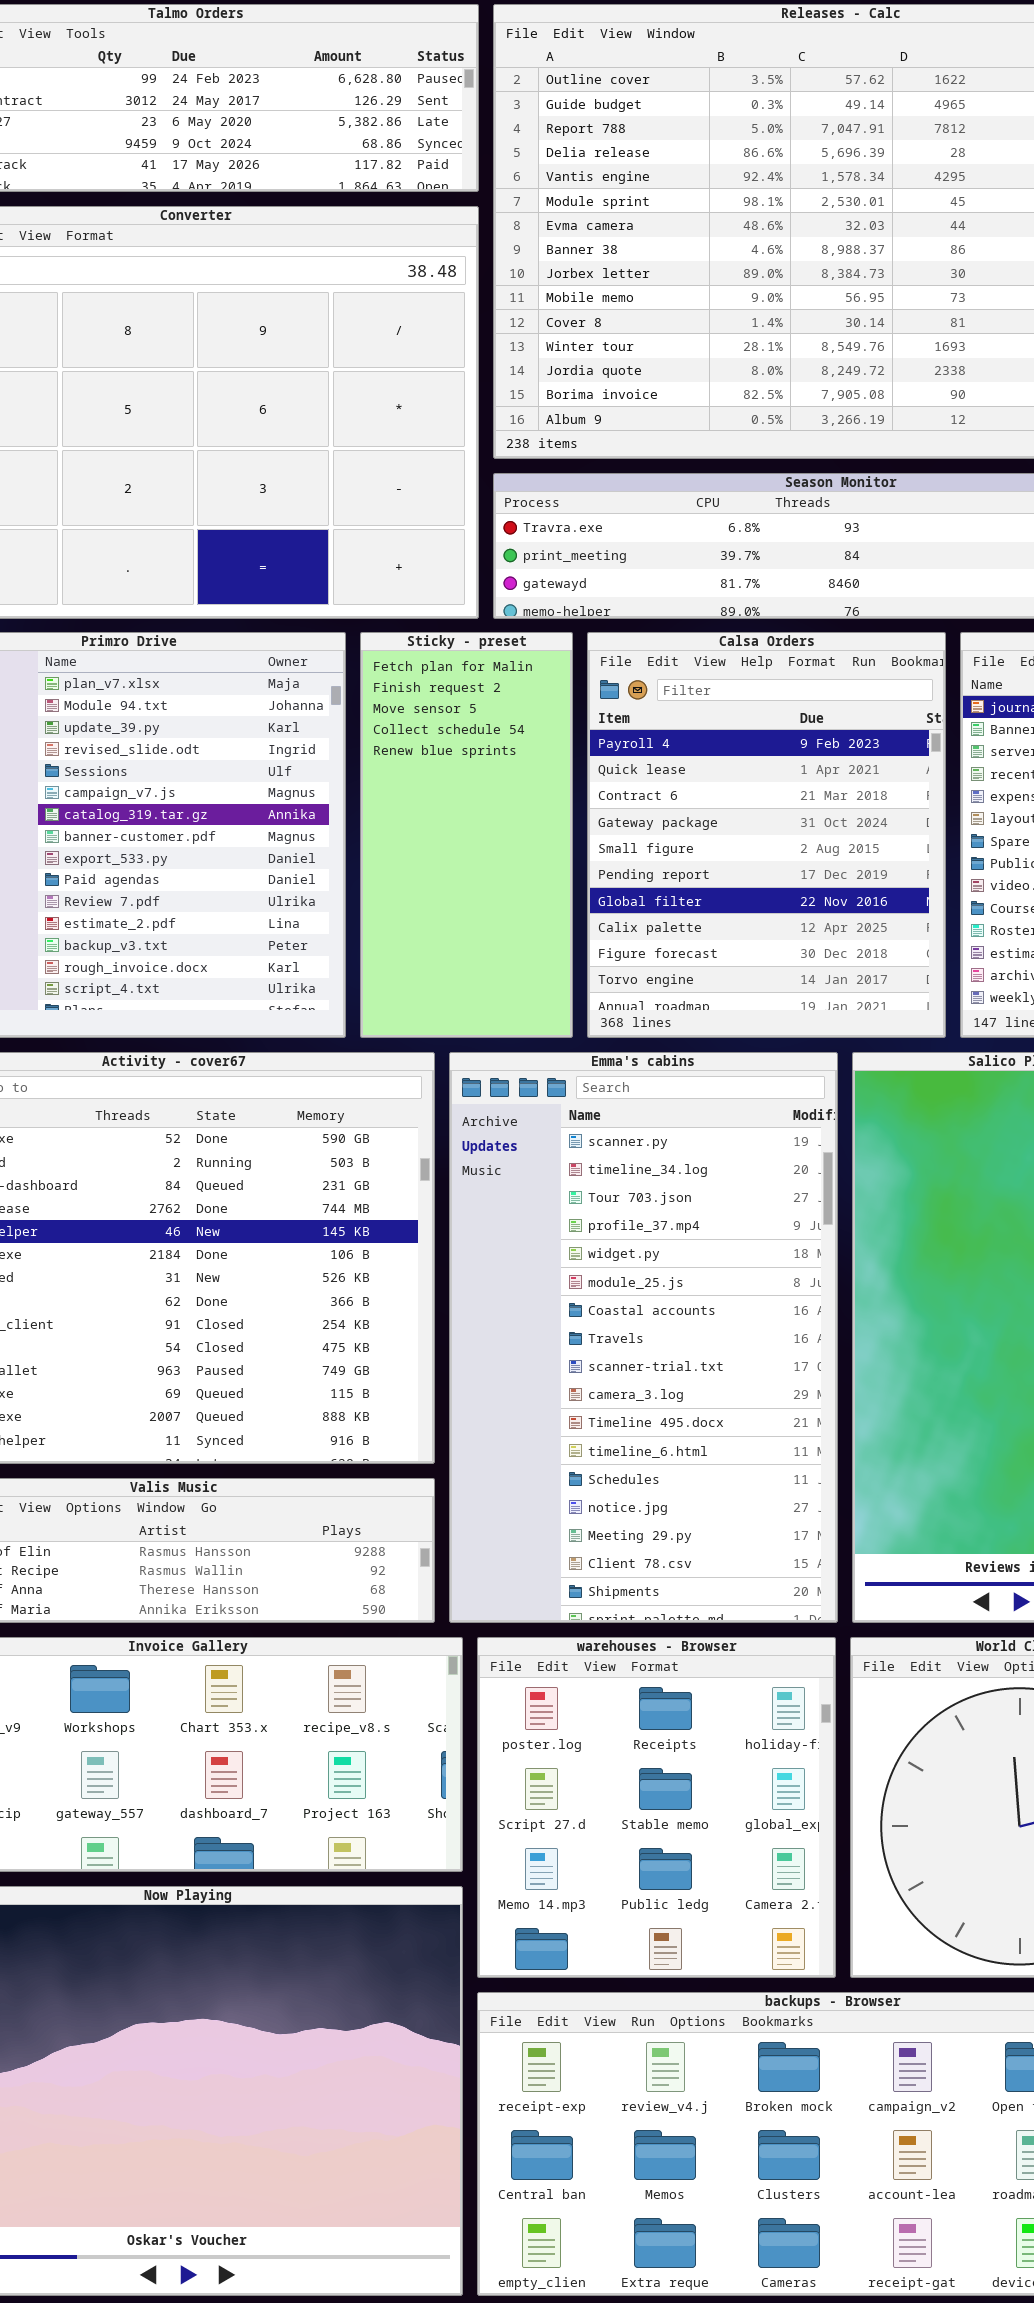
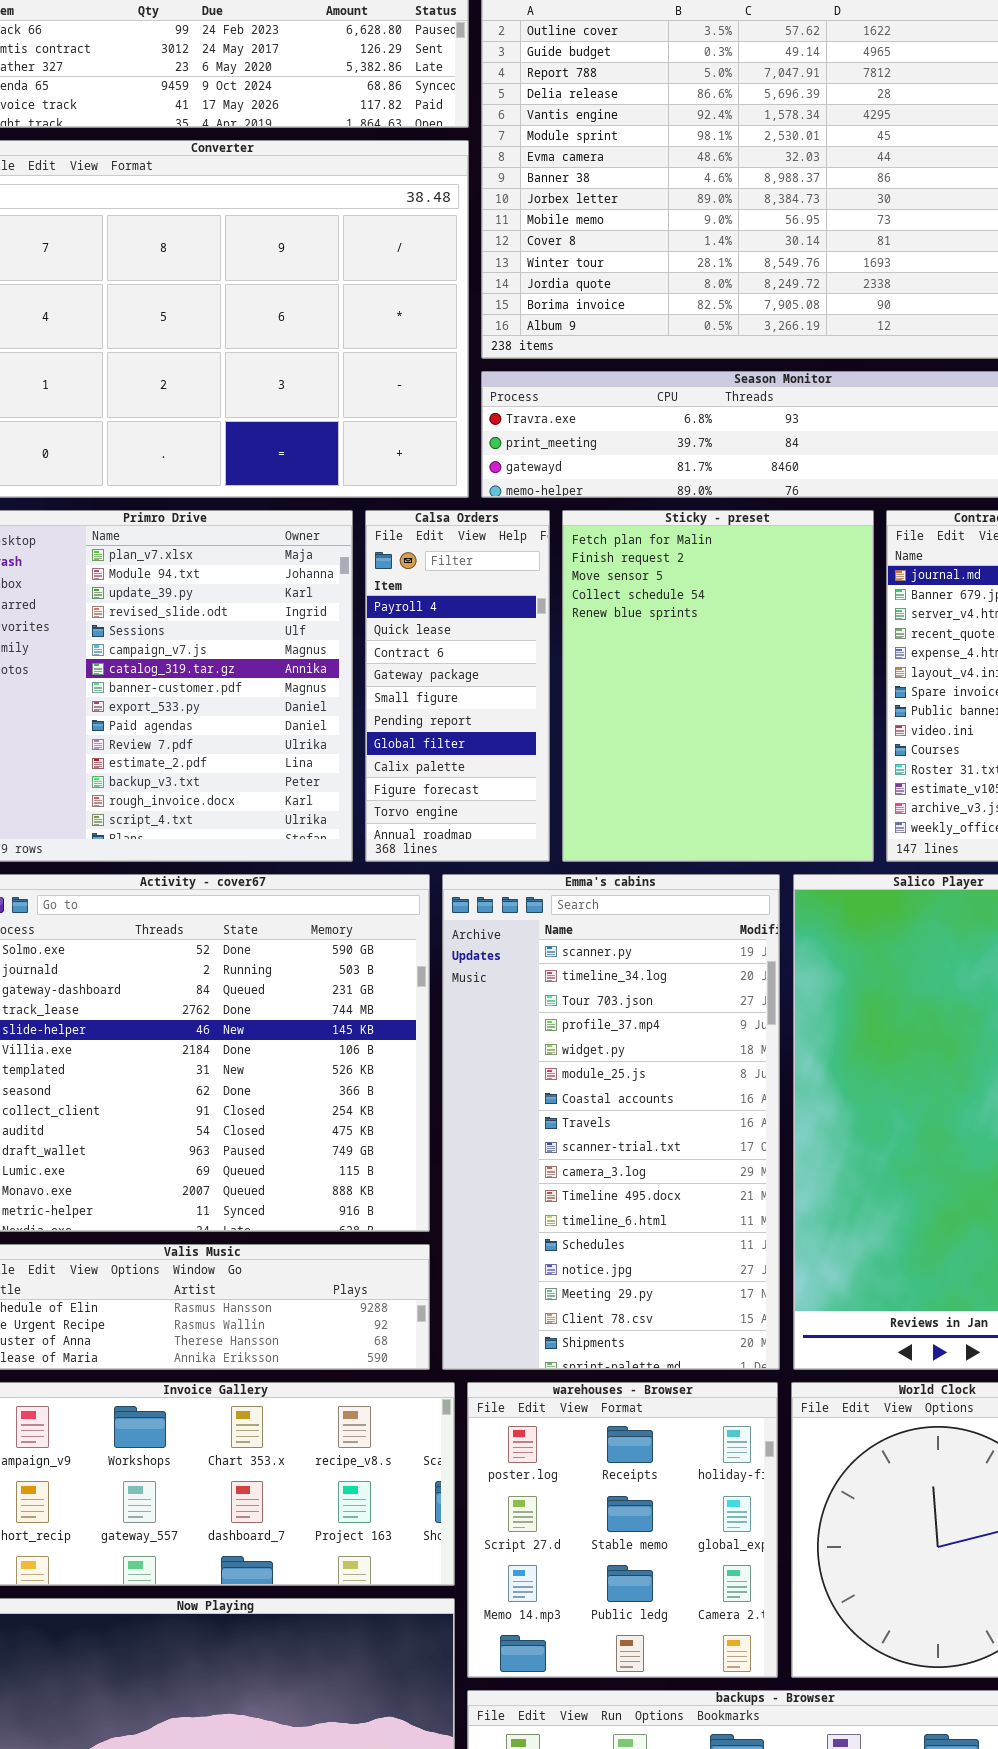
Sticky - preset: [360,632,573,1038] -> [562,510,874,862], moved, resized
Calsa Orders: [587,632,946,1038] -> [365,510,550,862], moved, resized

